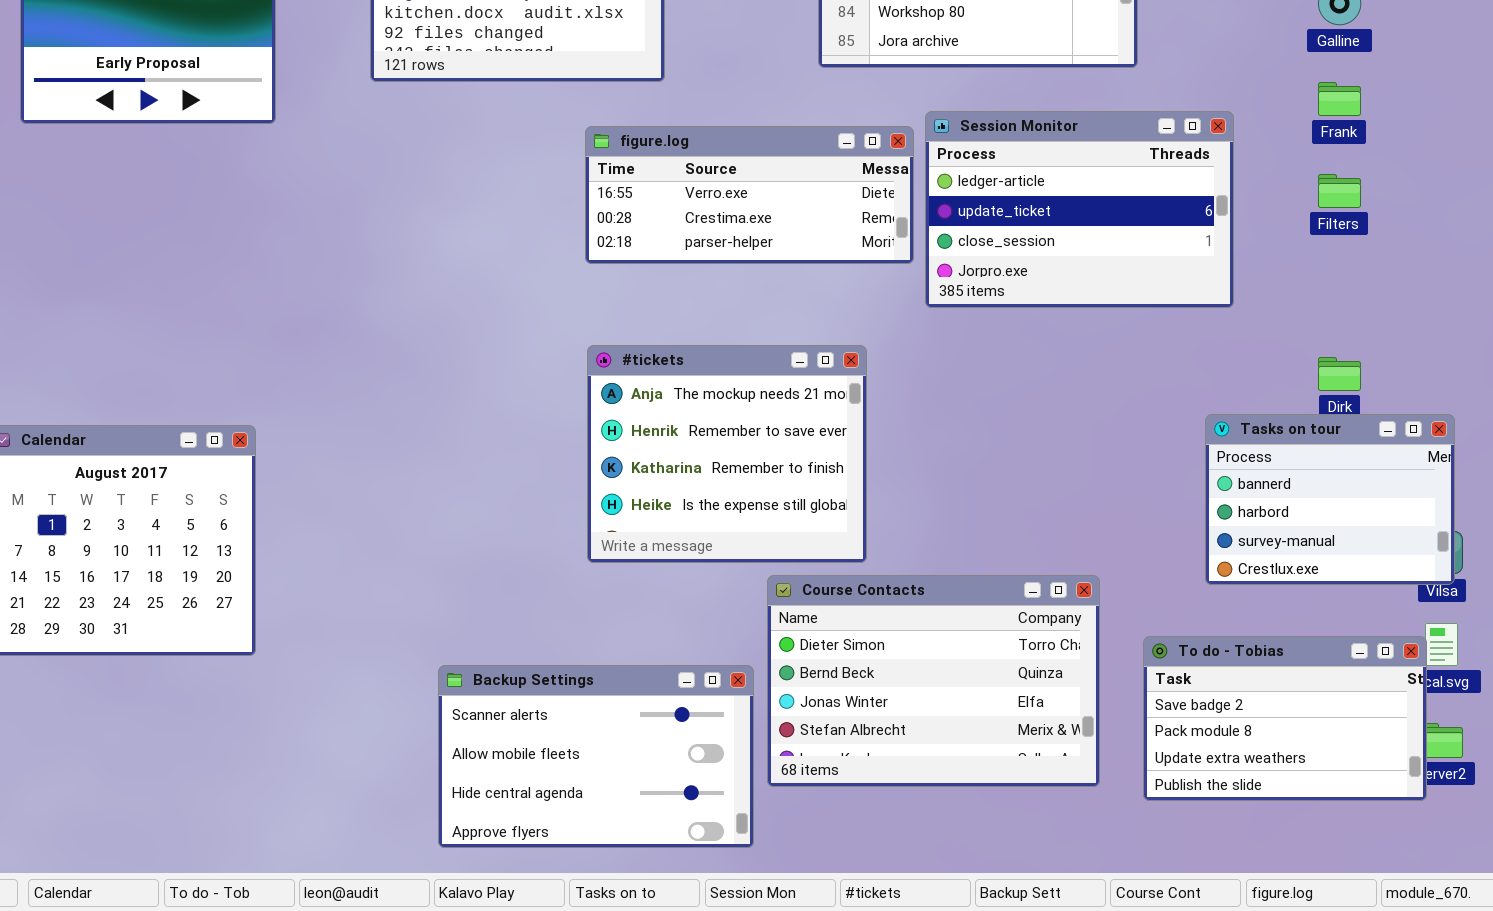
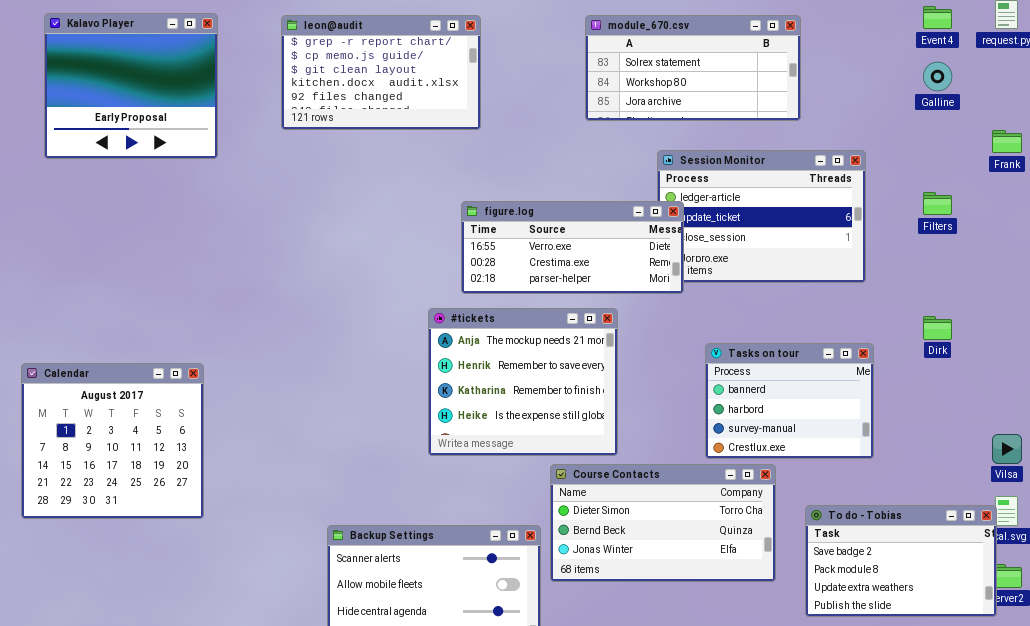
Frank: [1318,82,1361,116] -> [992,130,1022,153], moved
figure.log: [585,126,914,264] -> [461,201,684,294], moved
Tasks on tour: [1205,414,1455,585] -> [705,343,874,459], moved
Course Contacts: [767,575,1100,787] -> [550,464,776,582], resized

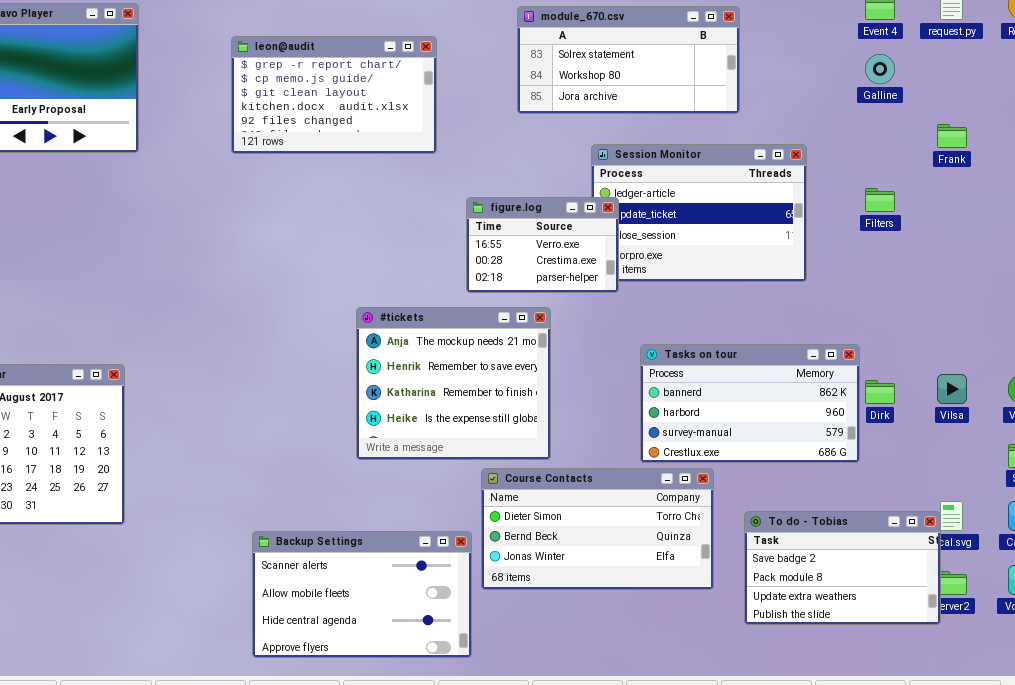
leon@audit: [281,15,481,130] -> [231,36,437,154], moved
figure.log: [461,201,684,294] -> [466,197,619,293], resized
Dirk: [923,316,952,340] -> [865,380,895,404], moved
Tasks on tour: [705,343,874,459] -> [640,344,860,463], resized
Vilsa: [992,434,1022,464] -> [937,374,967,404], moved

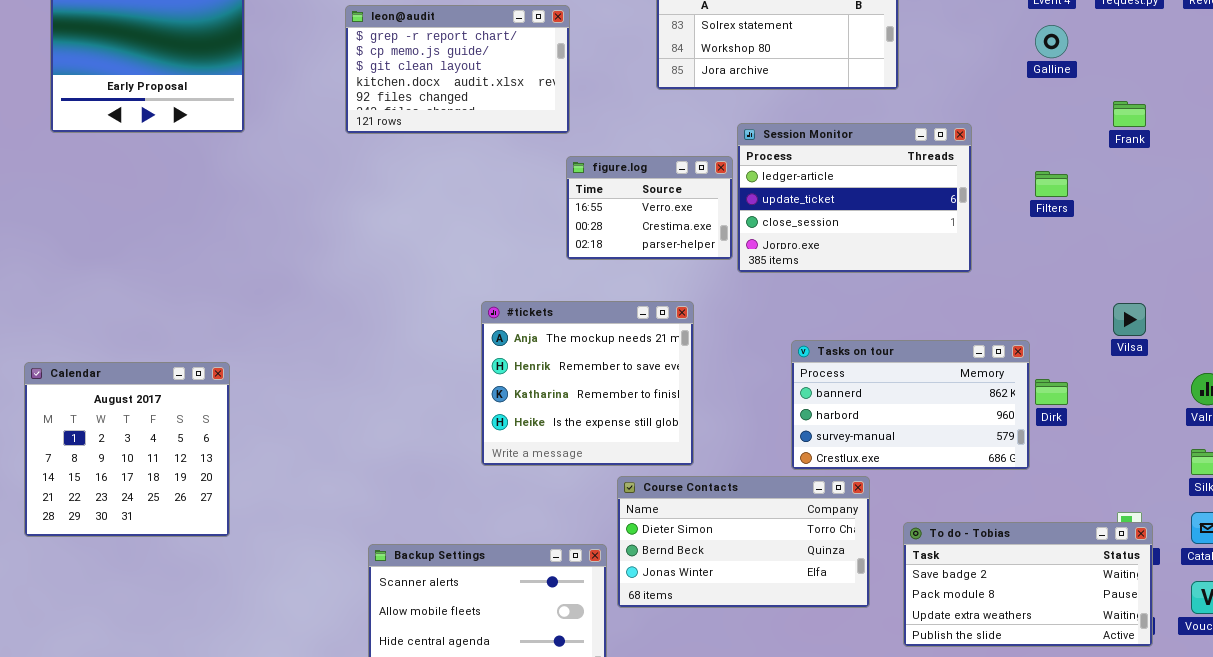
figure.log: [466,197,619,293] -> [566,156,733,260], moved
Vilsa: [937,374,967,404] -> [1113,303,1146,336], moved
To do - Tobias: [744,511,941,625] -> [903,522,1153,647], resized

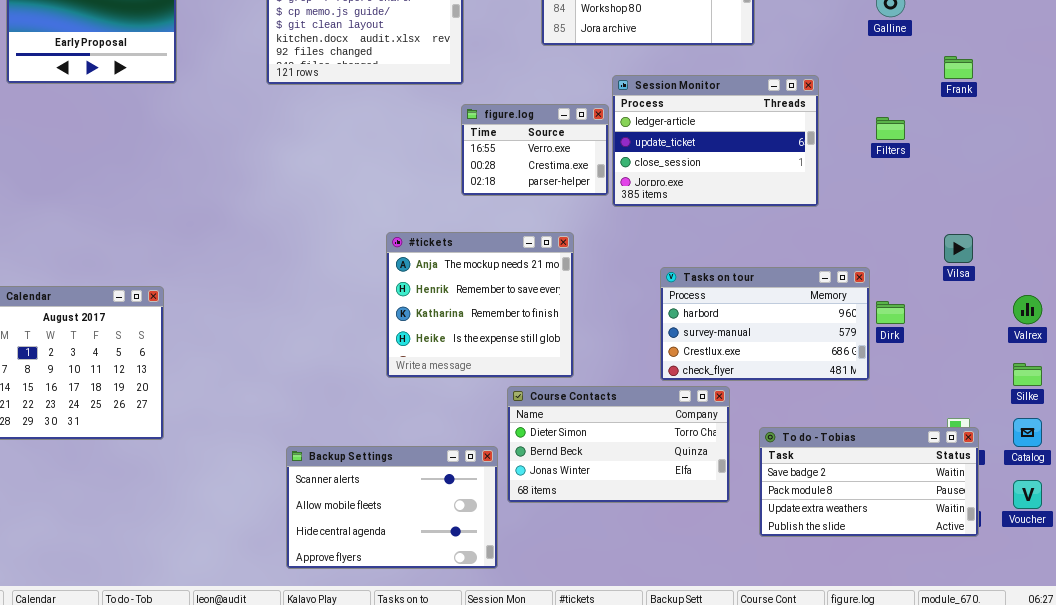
Tasks on tour: [791,340,1030,470] -> [660,267,870,381], scrolled down 1 row

